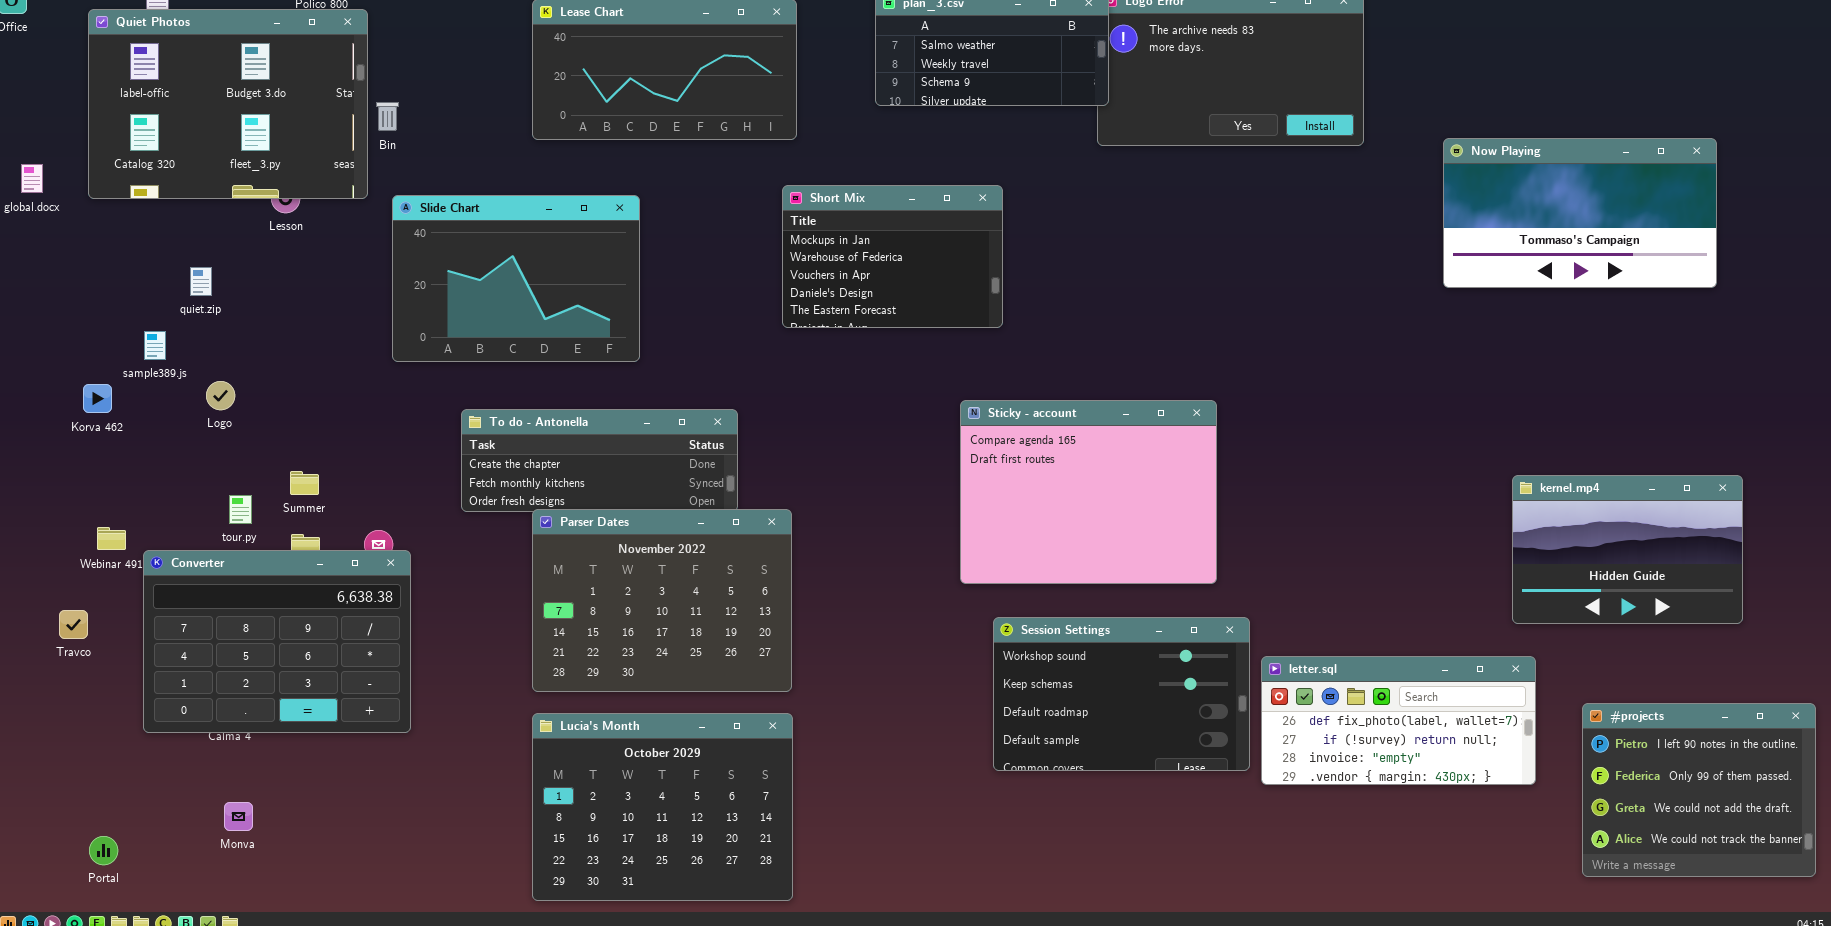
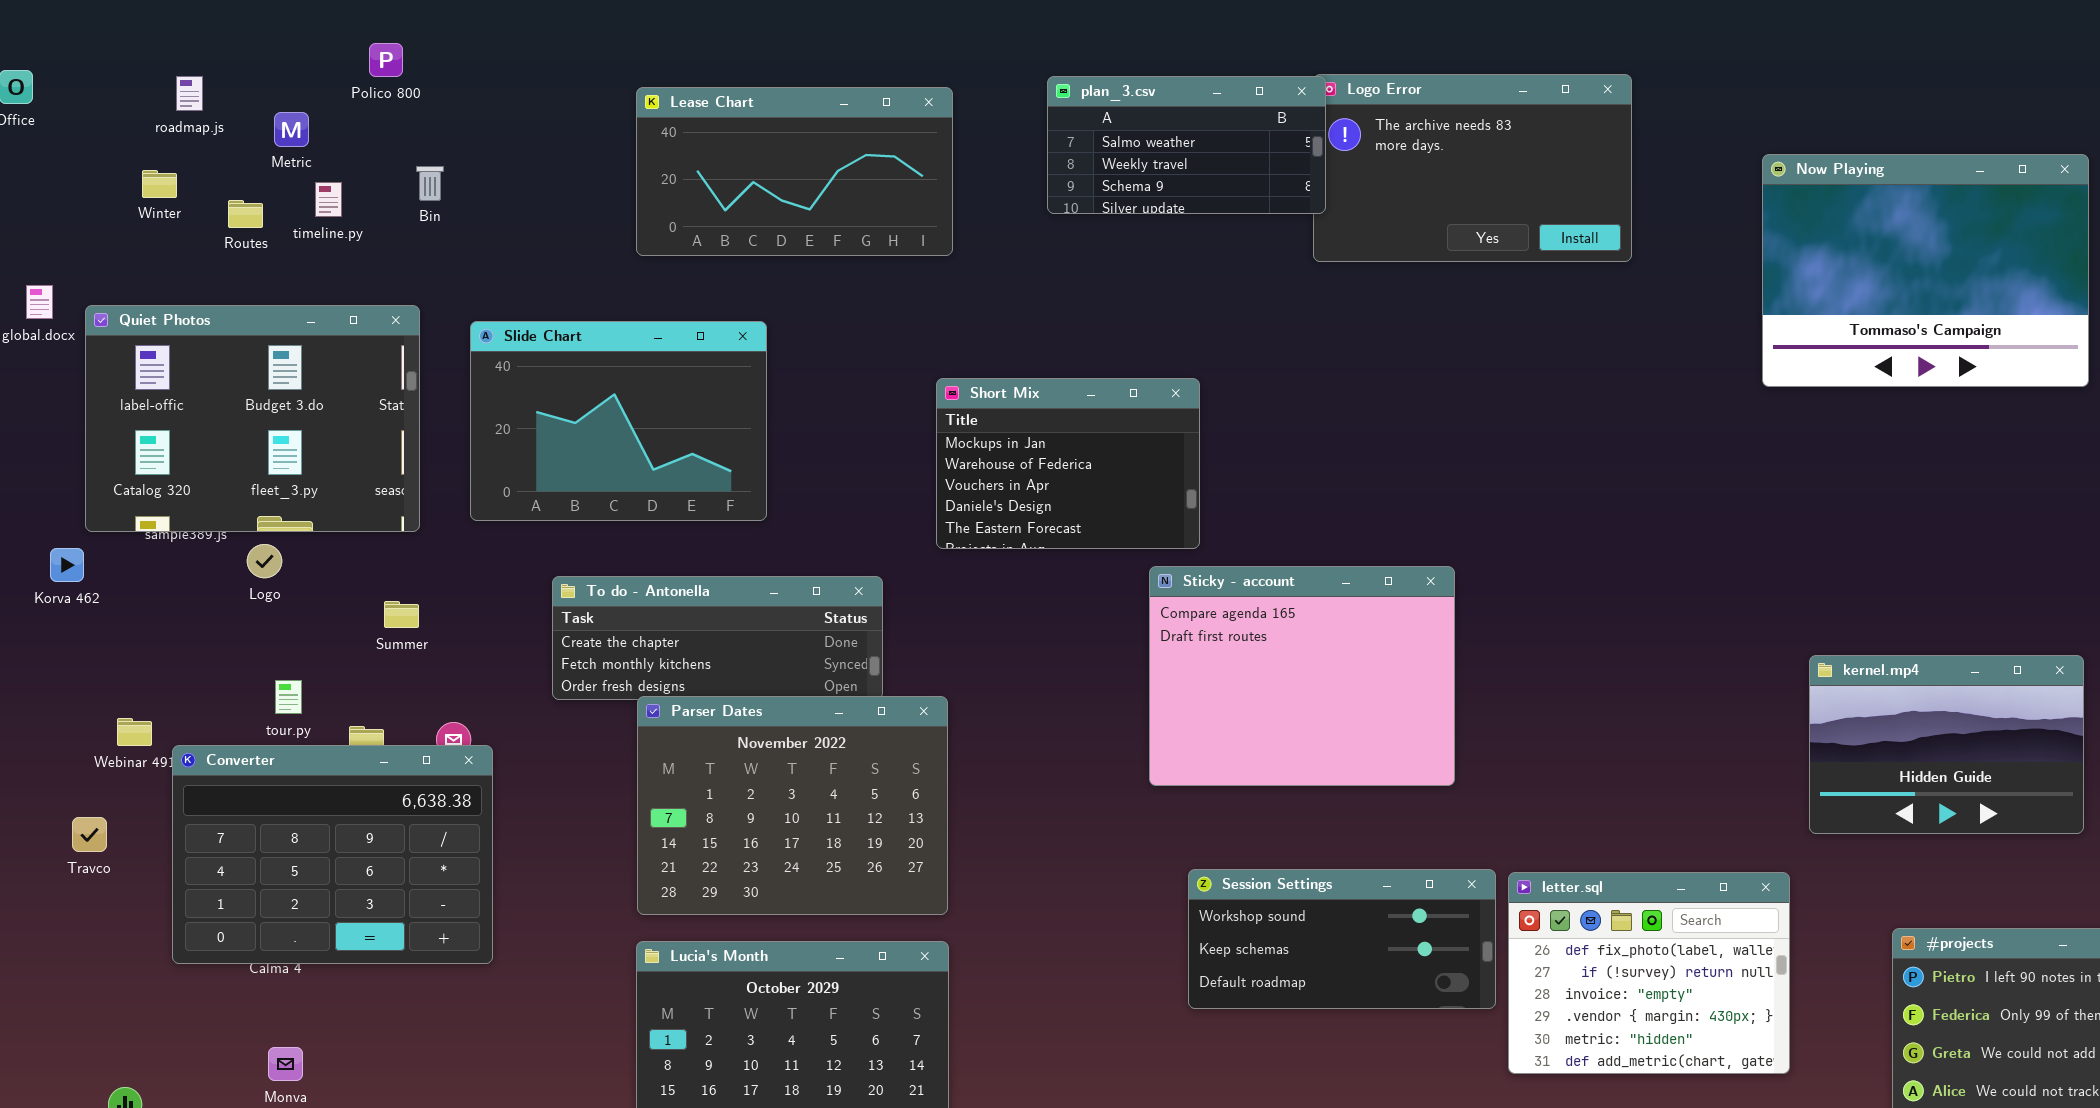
Quiet Photos: [88,9,368,199] -> [85,305,420,532], moved
Bin: [376,102,399,131] -> [416,166,444,201], moved
Now Playing: [1443,138,1717,288] -> [1762,154,2089,387], moved, resized
Short Mix: [782,185,1003,328] -> [936,378,1200,549], moved
Korva 462: [83,384,112,413] -> [50,548,84,582], moved
Summer: [290,471,319,495] -> [384,601,419,628], moved
Session Settings: [993,617,1250,771] -> [1188,869,1496,1009], resized
letter.sql: [1261,656,1536,785] -> [1508,872,1790,1074], resized

